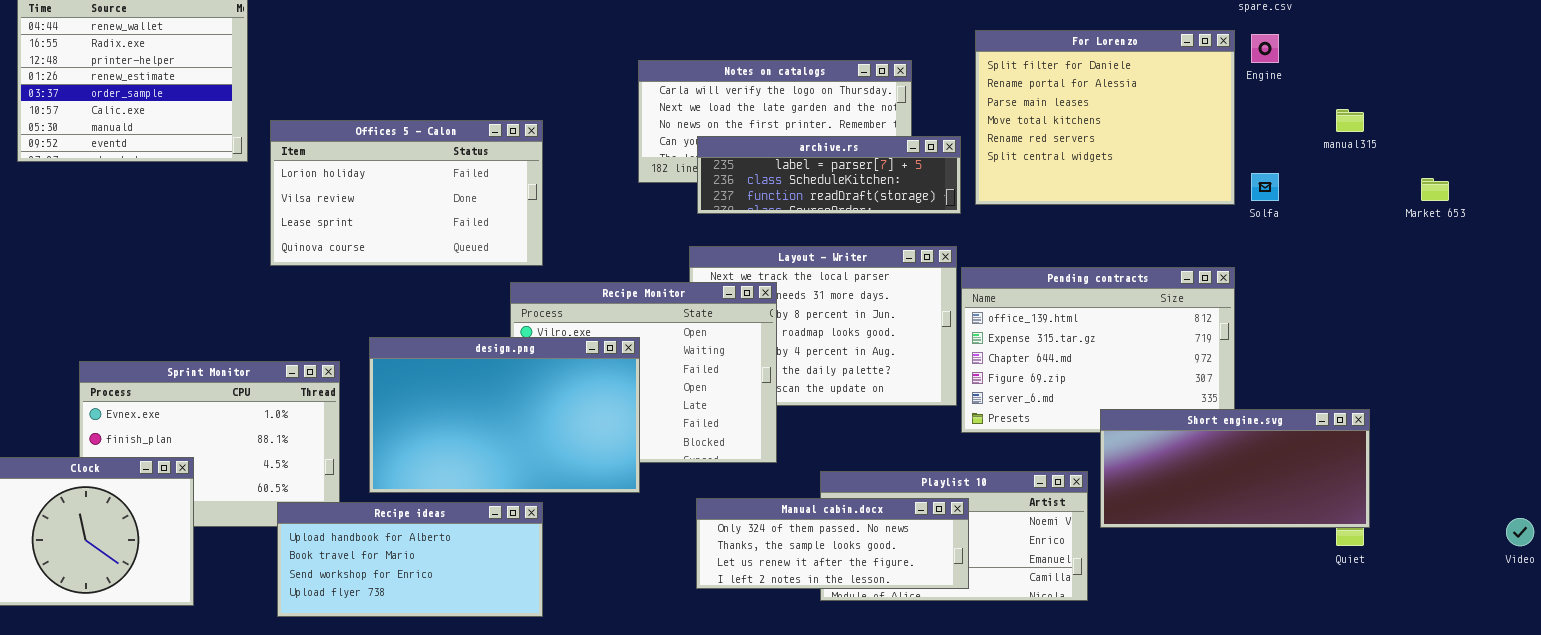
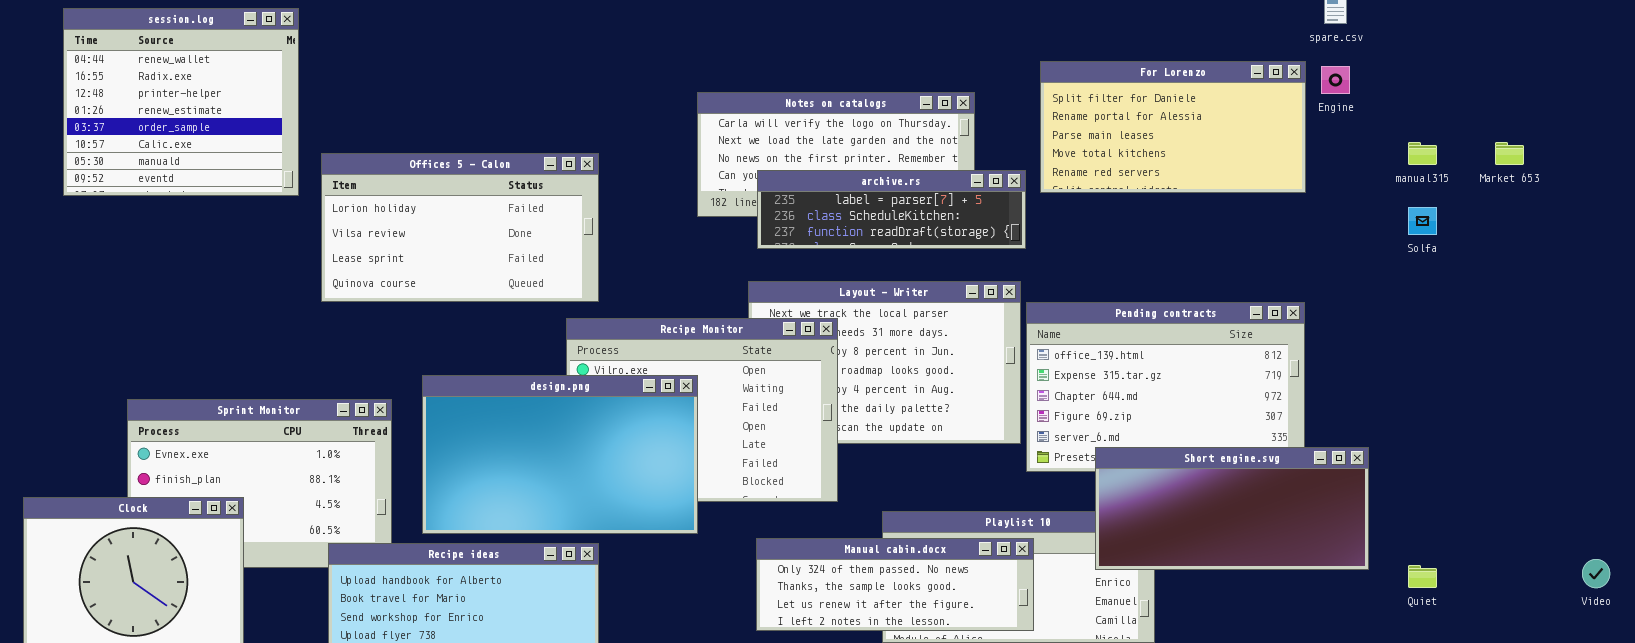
For Lorenzo: [975,30,1235,205] -> [1040,61,1306,193], resized
Solfa: [1251,173,1279,201] -> [1408,207,1437,235], moved
Market 653: [1421,178,1449,201] -> [1495,142,1524,165], moved
Short engine.svg: [1100,409,1370,528] -> [1095,447,1369,570], moved

